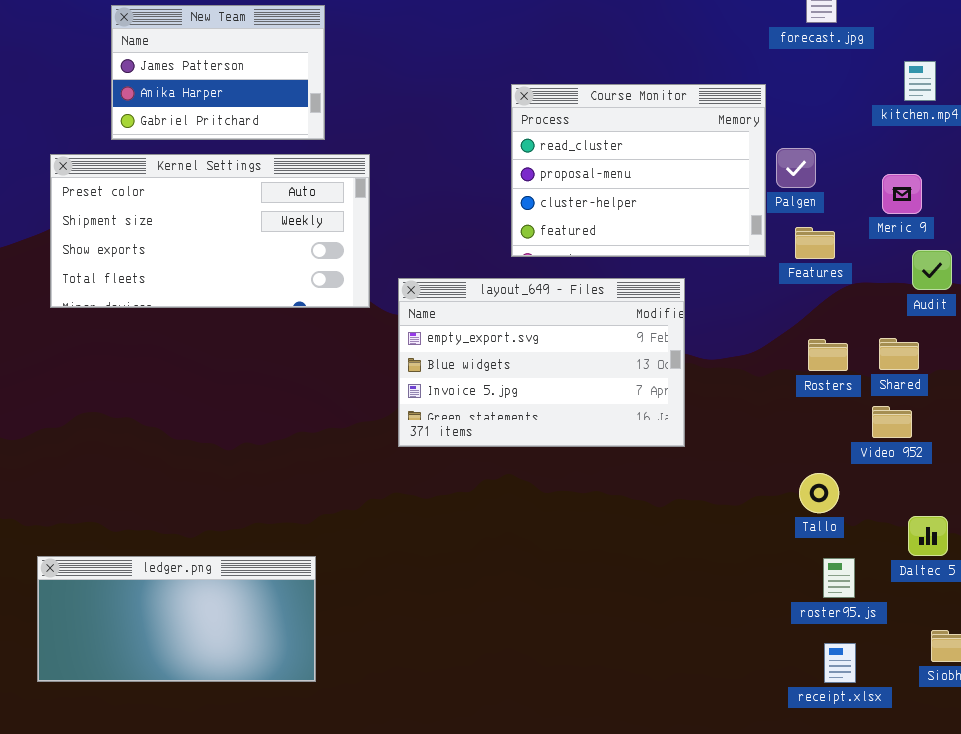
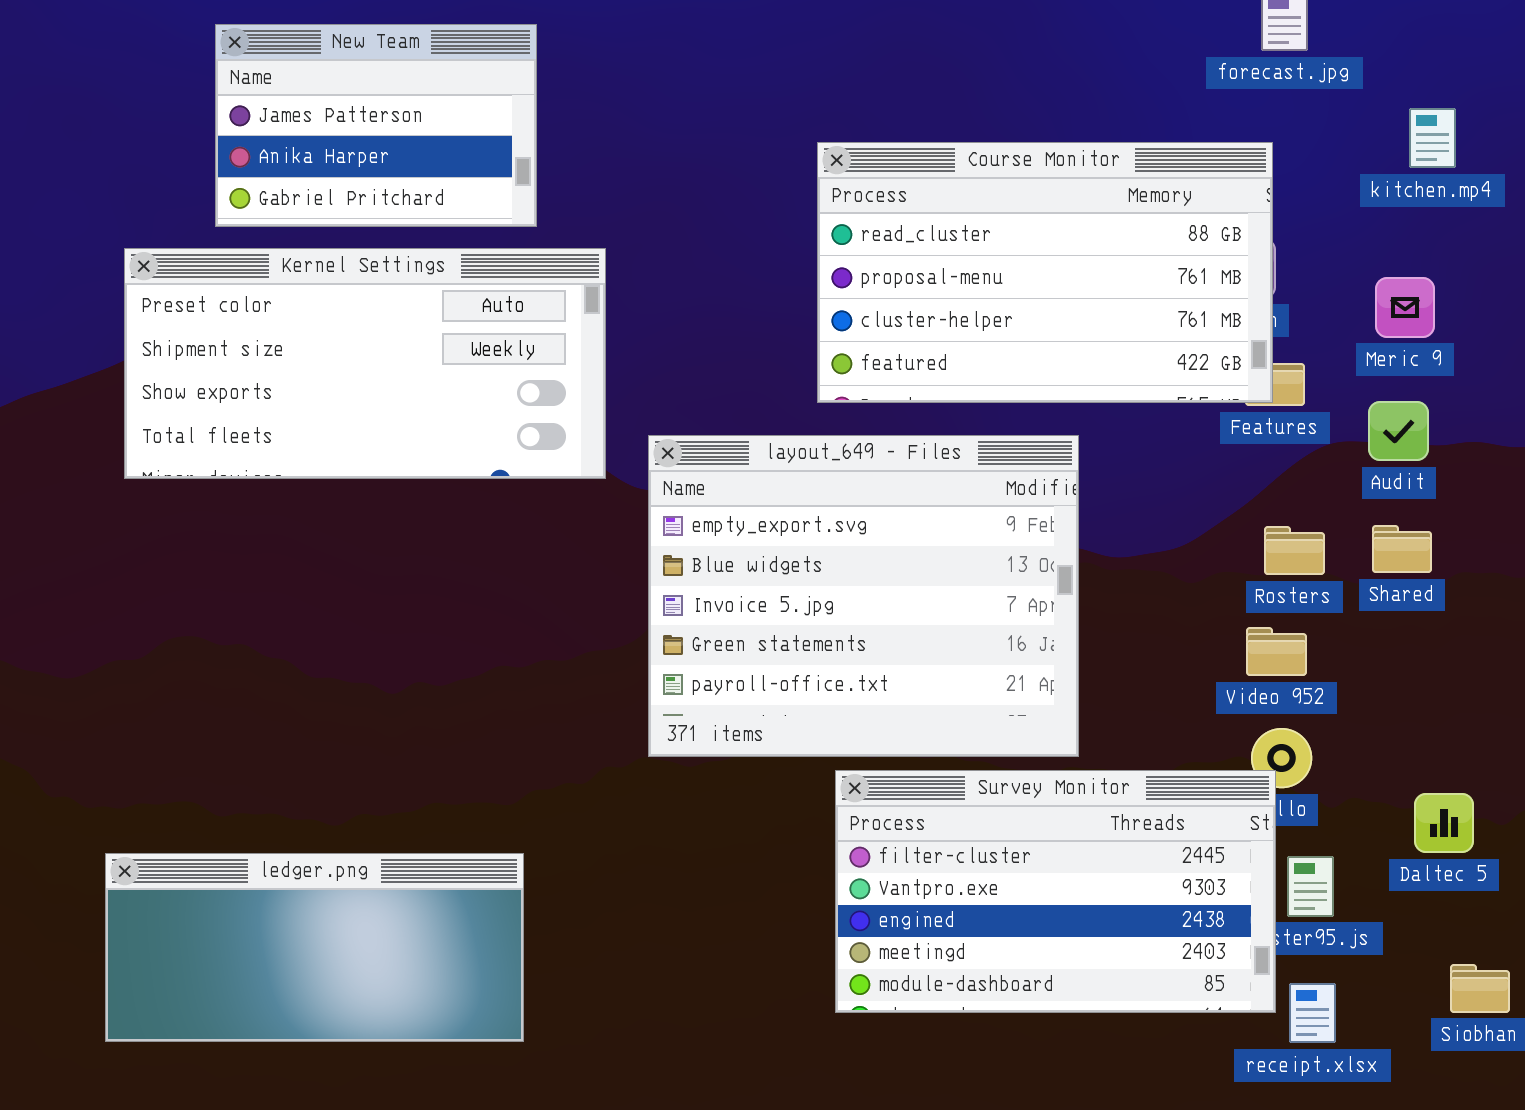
Course Monitor: [511,84,766,257] -> [817,142,1273,403], resized
Audit: [912,250,952,290] -> [1368,401,1429,461], moved
layout_649 - Files: [398,278,685,447] -> [648,435,1079,757], resized
Video 952: [872,406,912,438] -> [1246,627,1307,676], moved
Survey Monitor: none -> [835,770,1276,1013], opened

